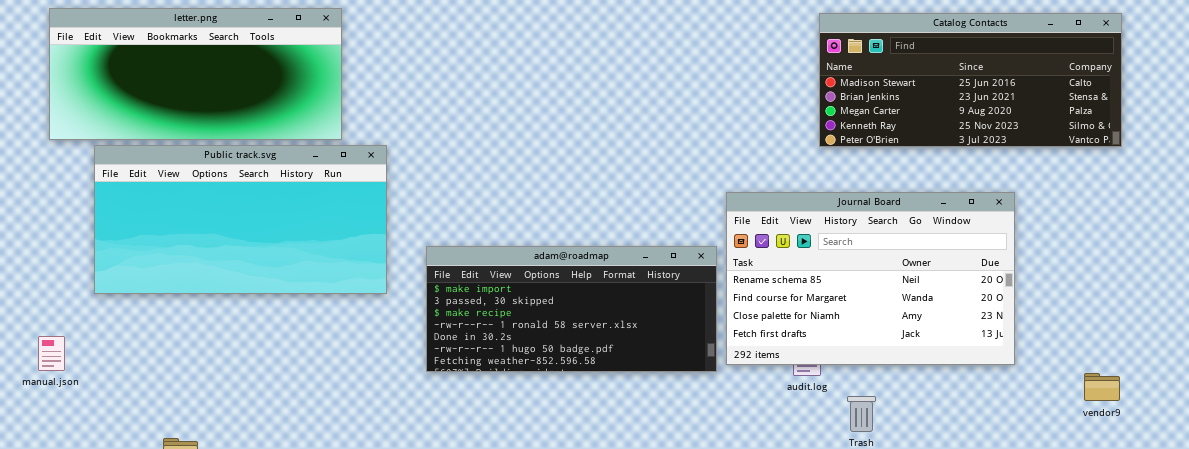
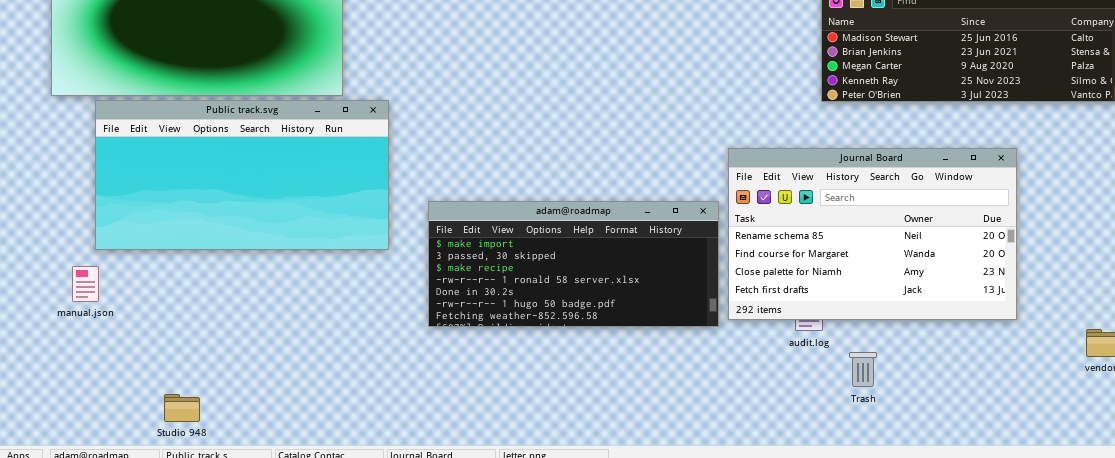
manual.json: [38,336,65,371] -> [72,266,99,302], moved

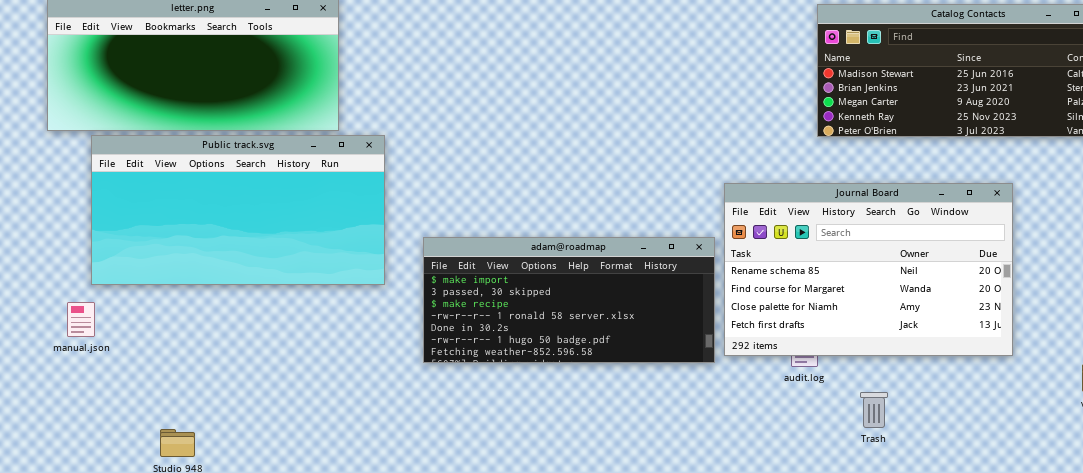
Trash: [849,352,877,387] -> [860,392,888,428], moved

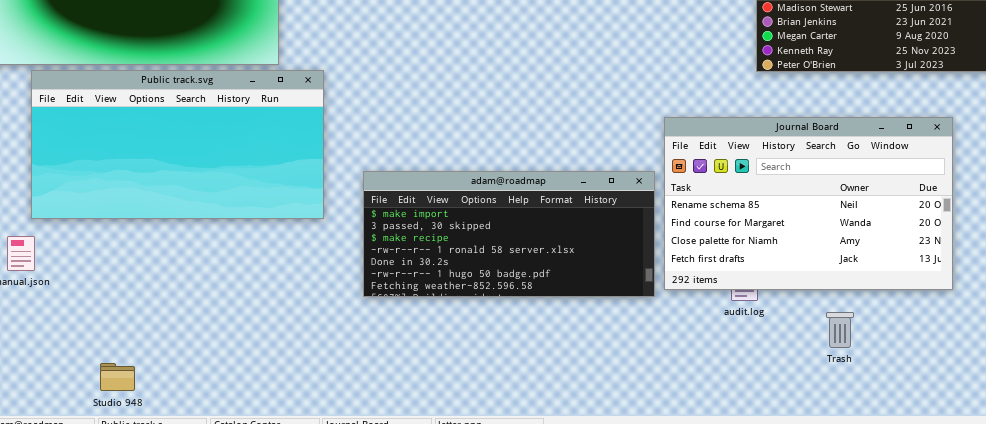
Trash: [860,392,888,428] -> [826,312,854,348], moved

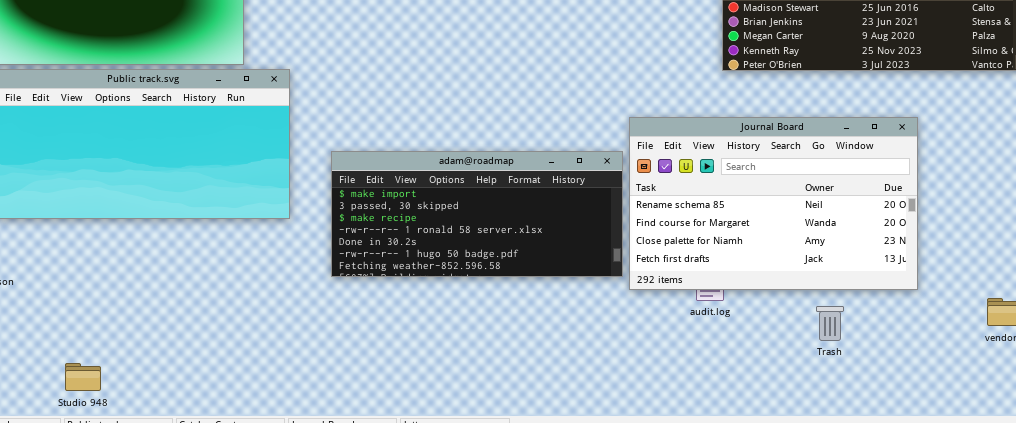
adam@roadmap: [363,171,655,297] -> [331,151,623,277], moved
Trash: [826,312,854,348] -> [816,306,844,341], moved

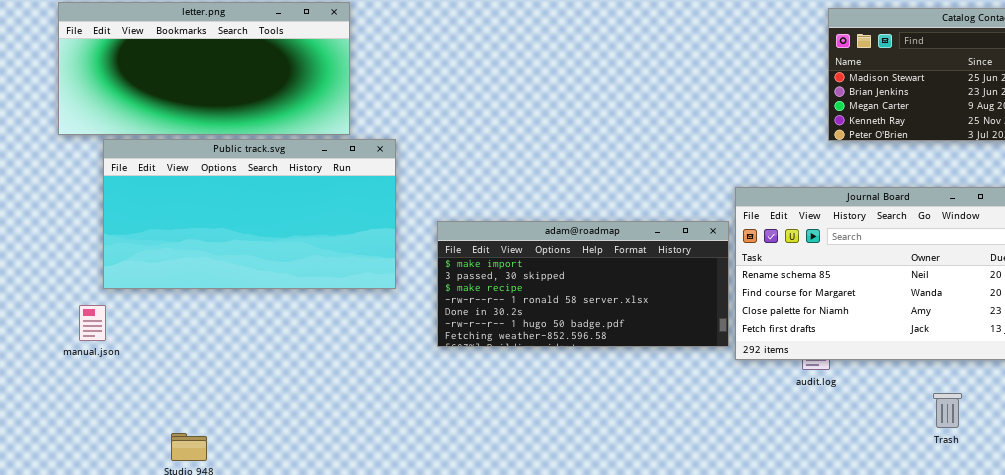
Trash: [816,306,844,341] -> [933,393,962,428], moved

